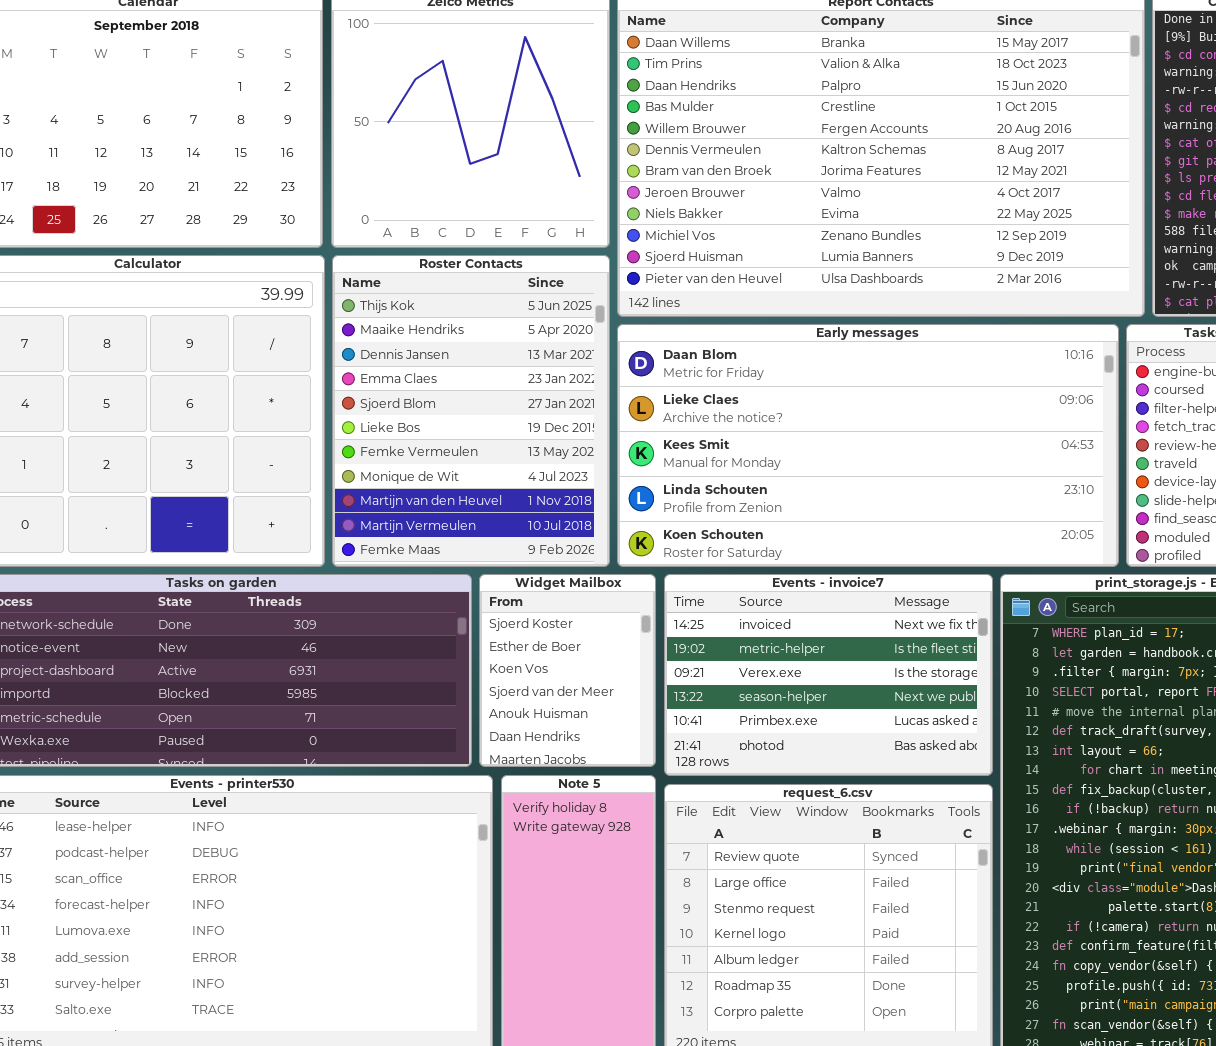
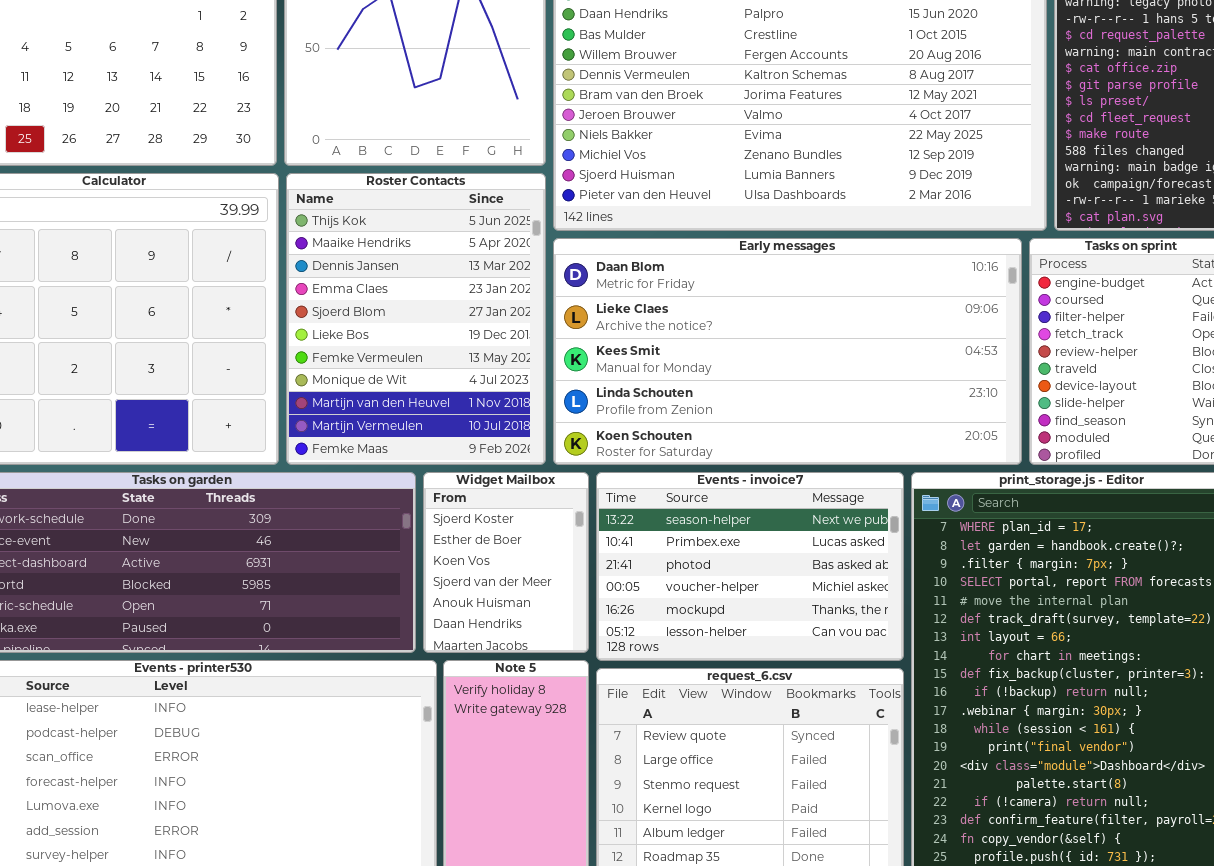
Events - invoice7: [664,574,993,776] -> [596,472,904,661], scrolled down 3 rows

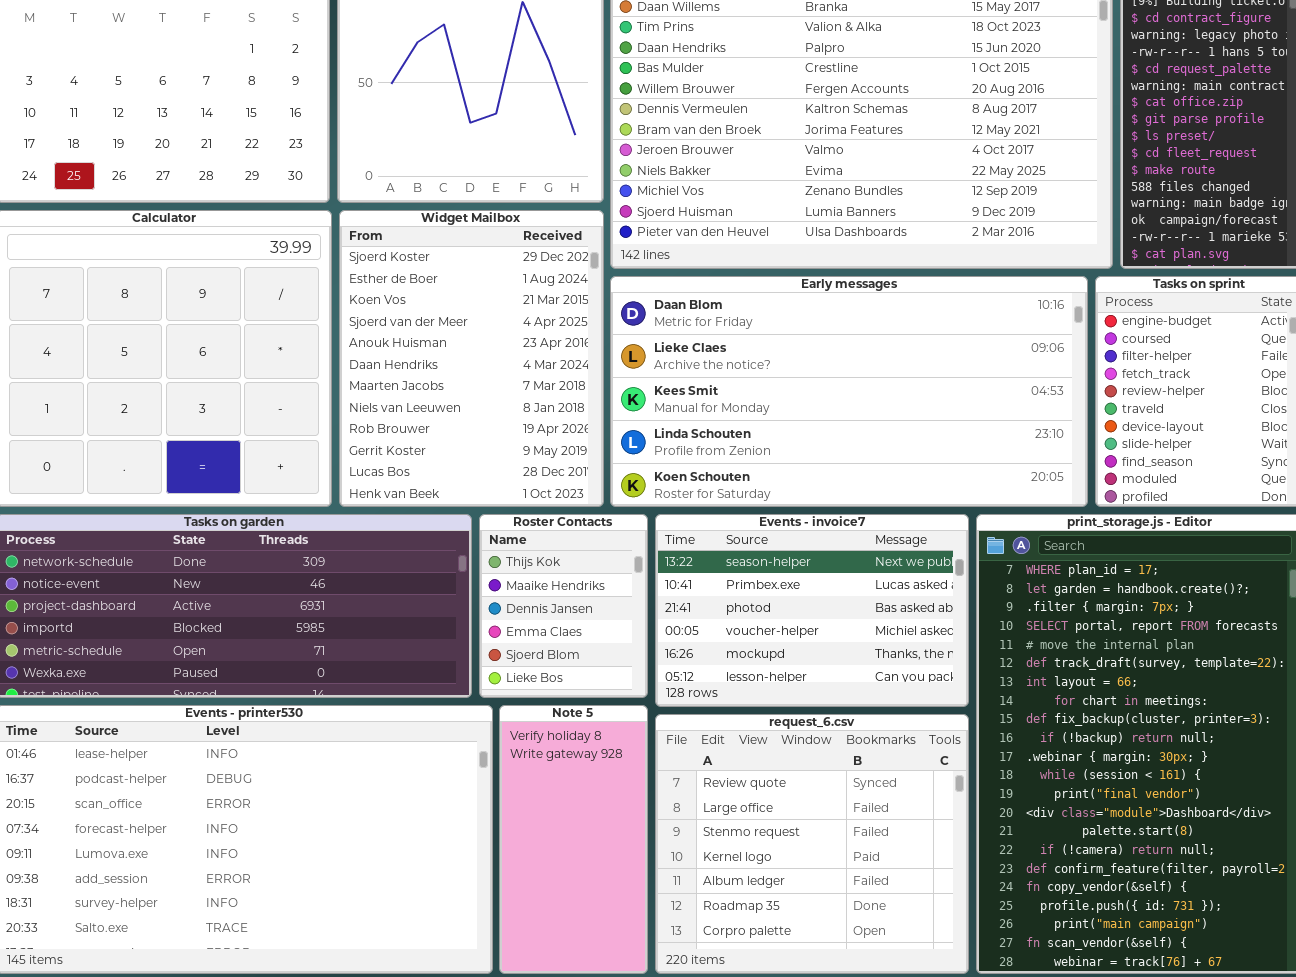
Roster Contacts: [286,173,546,465] -> [479,514,648,698], moved, resized
Widget Mailbox: [423,472,589,653] -> [339,210,604,507], moved, resized

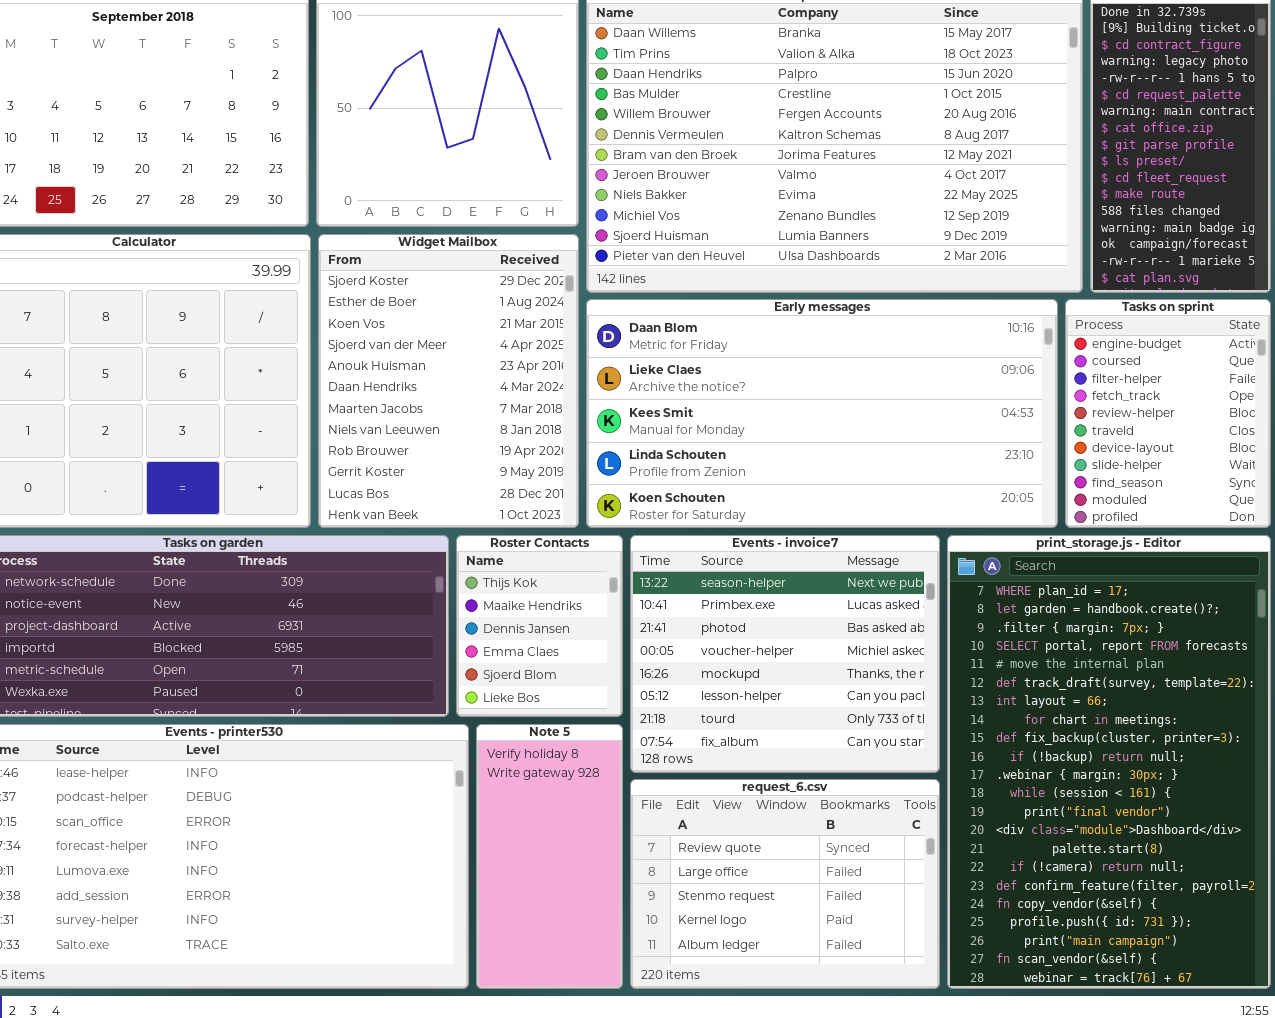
Events - invoice7: [655,514,969,707] -> [630,535,940,773], resized
request_6.csv: [655,714,969,974] -> [630,779,940,989], resized

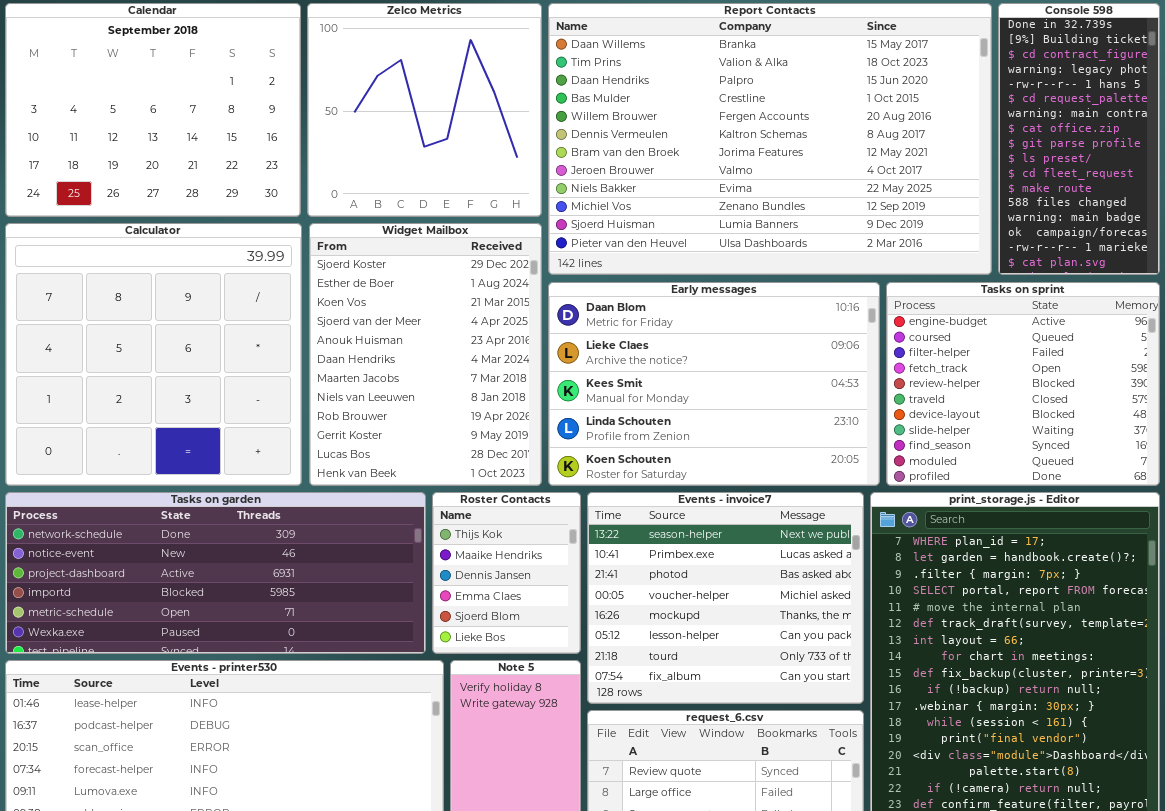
Early messages: [586,299,1058,528] -> [548,282,880,486], resized
Tasks on sprint: [1065,299,1271,528] -> [886,282,1160,486], resized

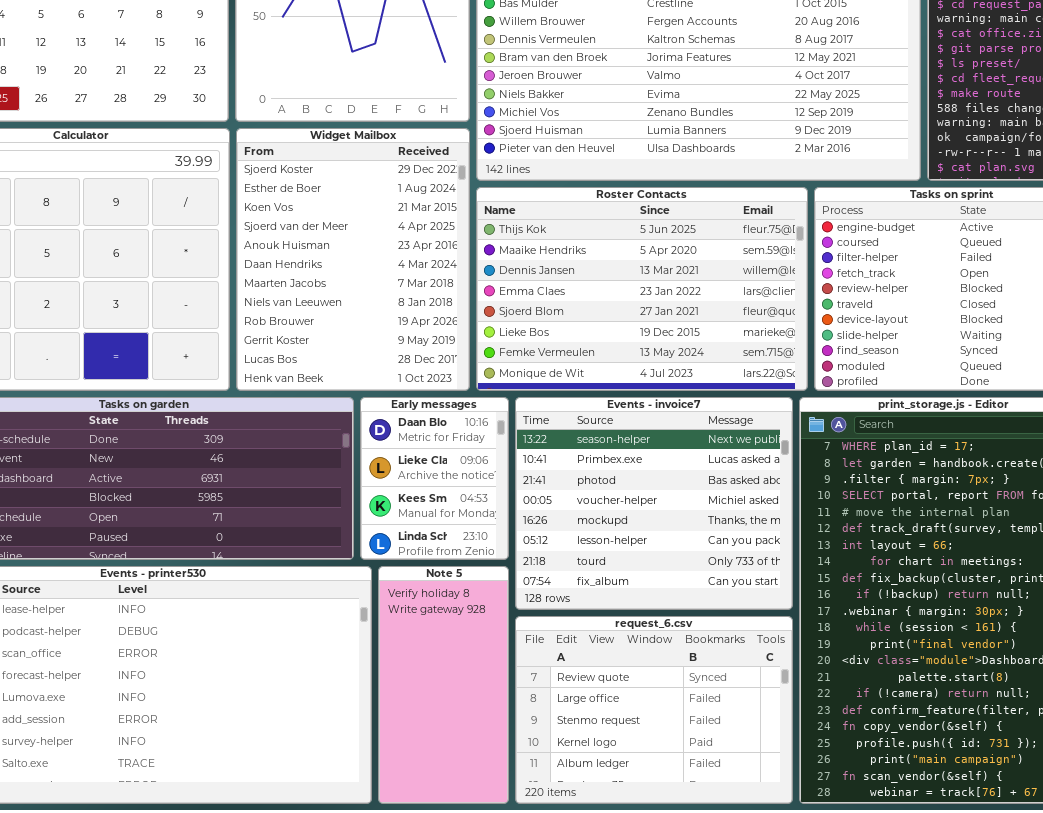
Early messages: [548,282,880,486] -> [360,397,509,560], moved, resized
Roster Contacts: [432,492,581,654] -> [476,187,808,391], moved, resized

